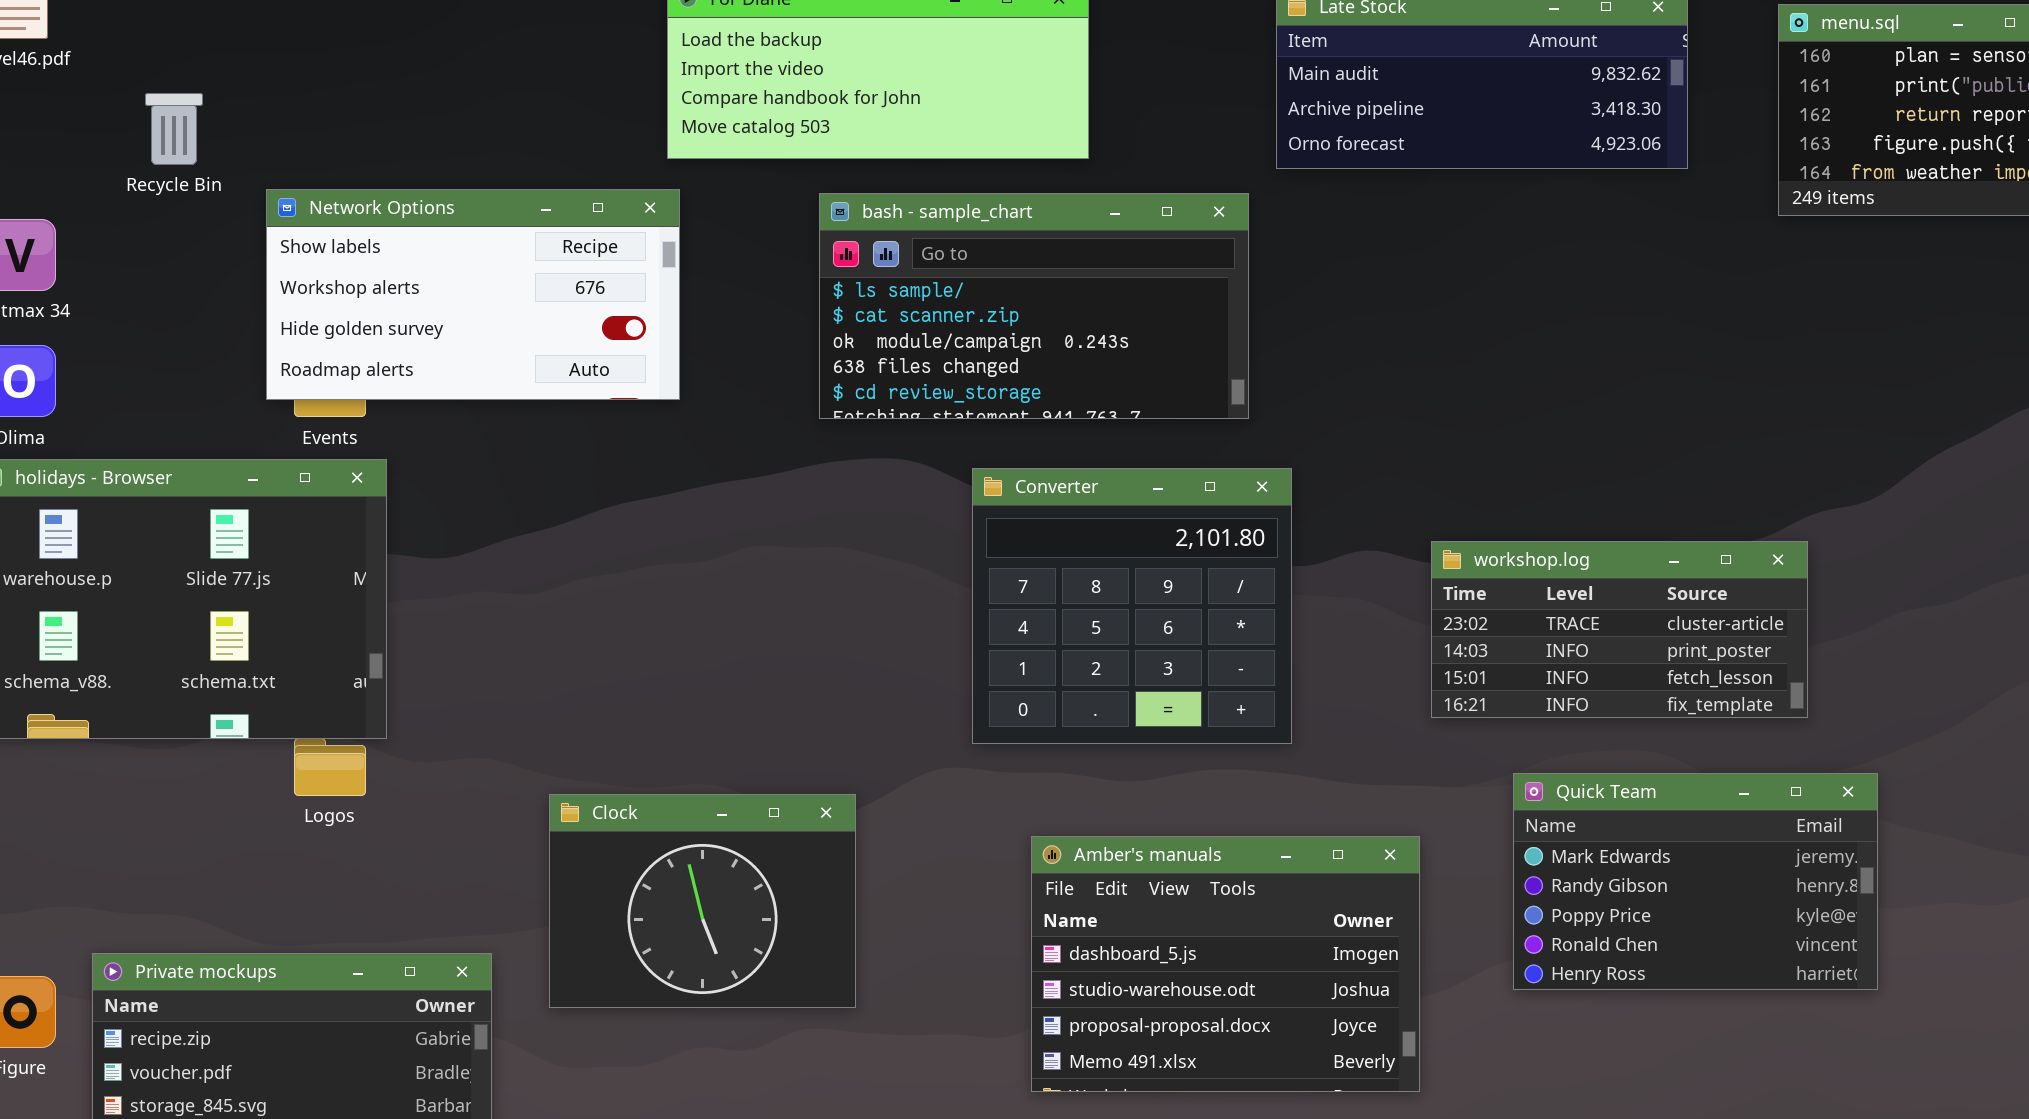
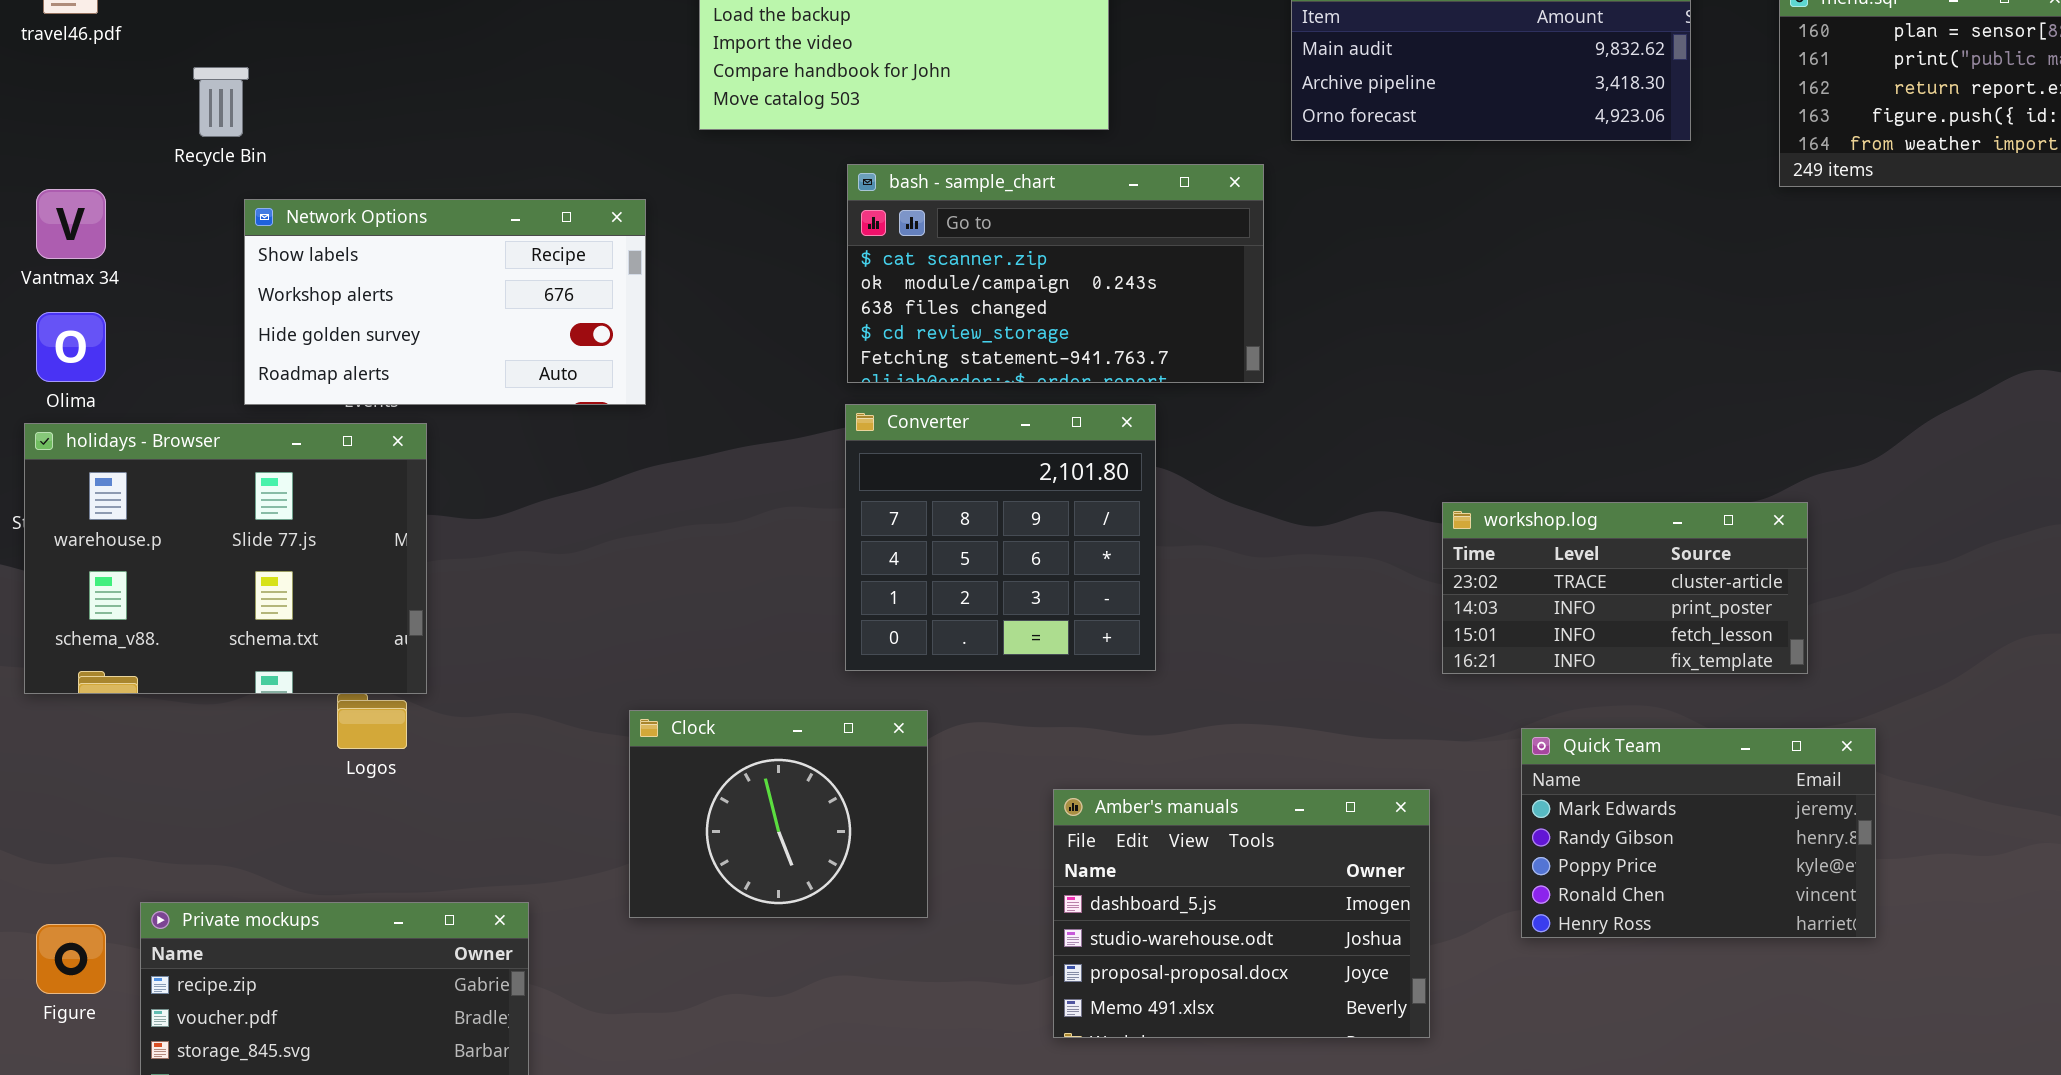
Network Options: [266,189,680,400] -> [244,199,646,405], moved
bash - sample_chart: [819,193,1249,419] -> [847,164,1264,383], scrolled down 1 row
Converter: [972,468,1292,744] -> [845,404,1156,671], moved
Clock: [549,794,856,1008] -> [629,710,928,918], moved

